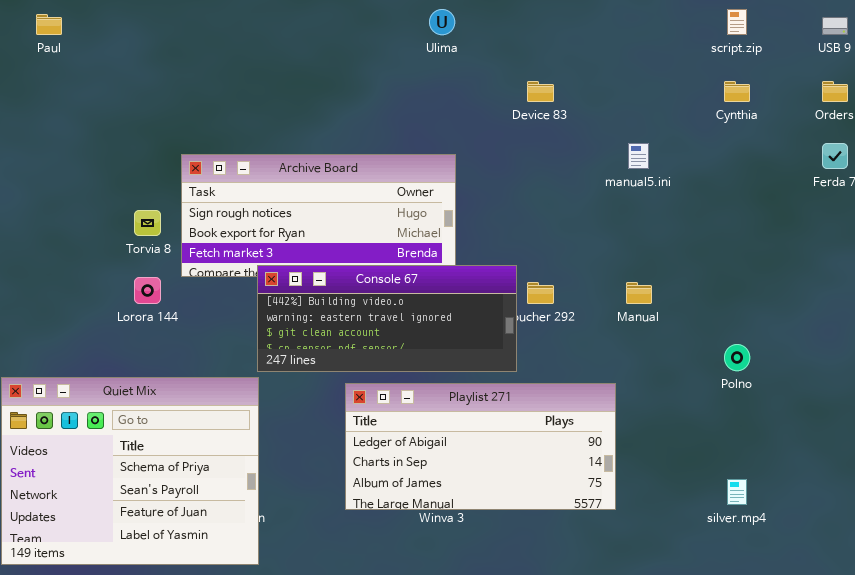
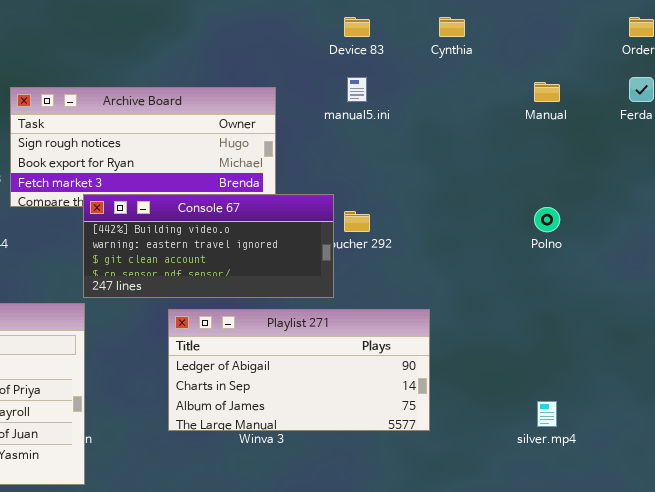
Cynthia: [724,81,750,102] -> [439,17,465,37], moved
manual5.ini: [628,143,649,169] -> [347,77,367,102], moved
Manual: [626,282,652,304] -> [534,82,560,102], moved
Polno: [724,344,750,371] -> [534,207,560,232], moved

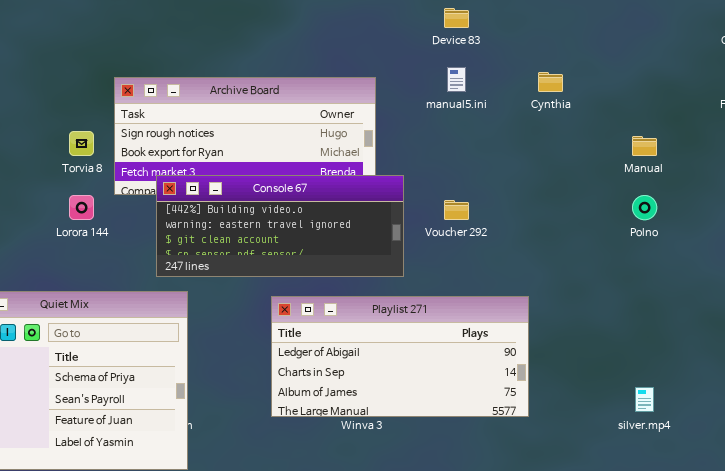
Cynthia: [439,17,465,37] -> [538,72,563,92], moved
Manual: [534,82,560,102] -> [632,136,657,156], moved
Console 67: [83,194,334,298] -> [156,175,404,277], moved

